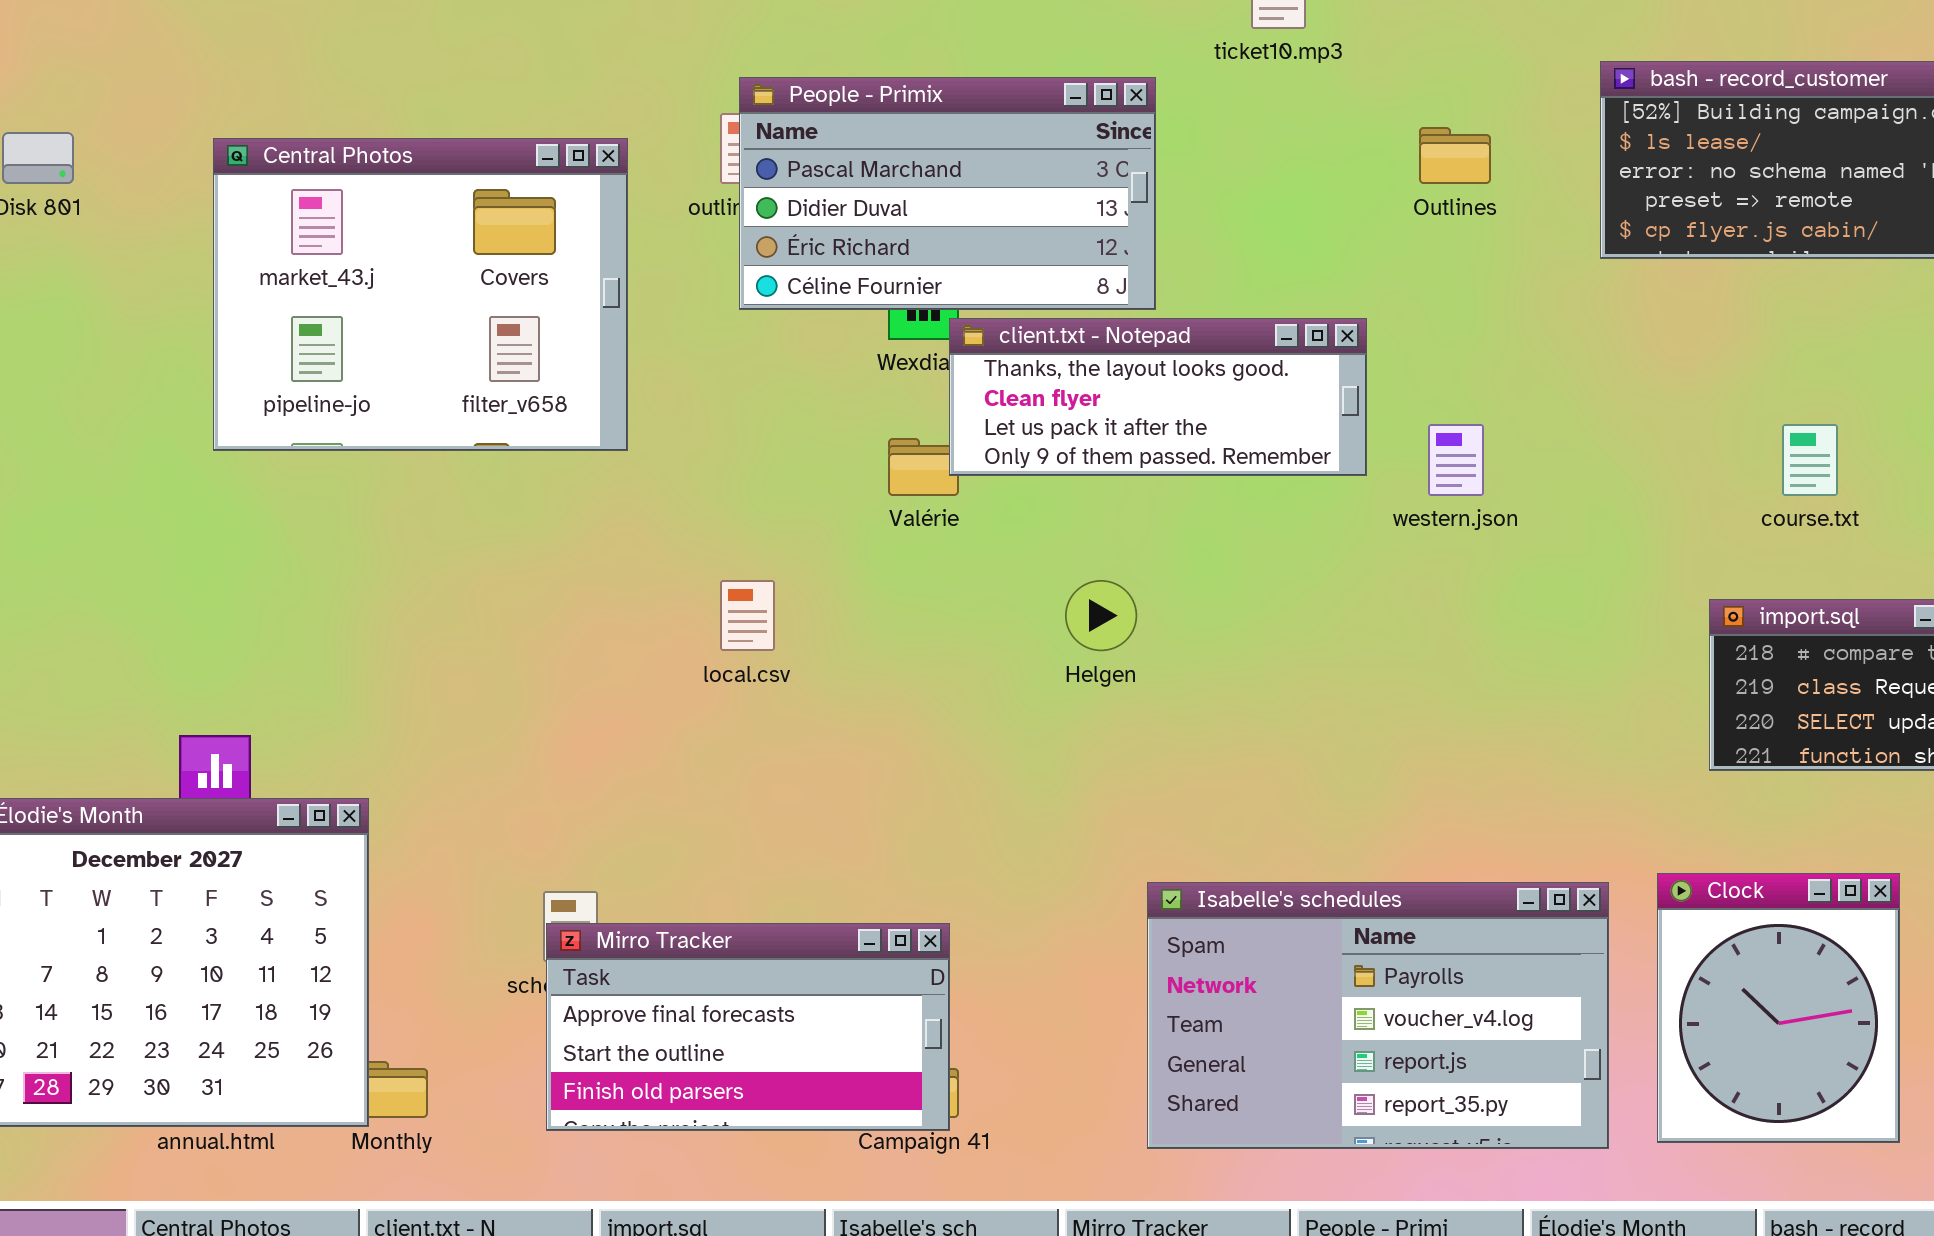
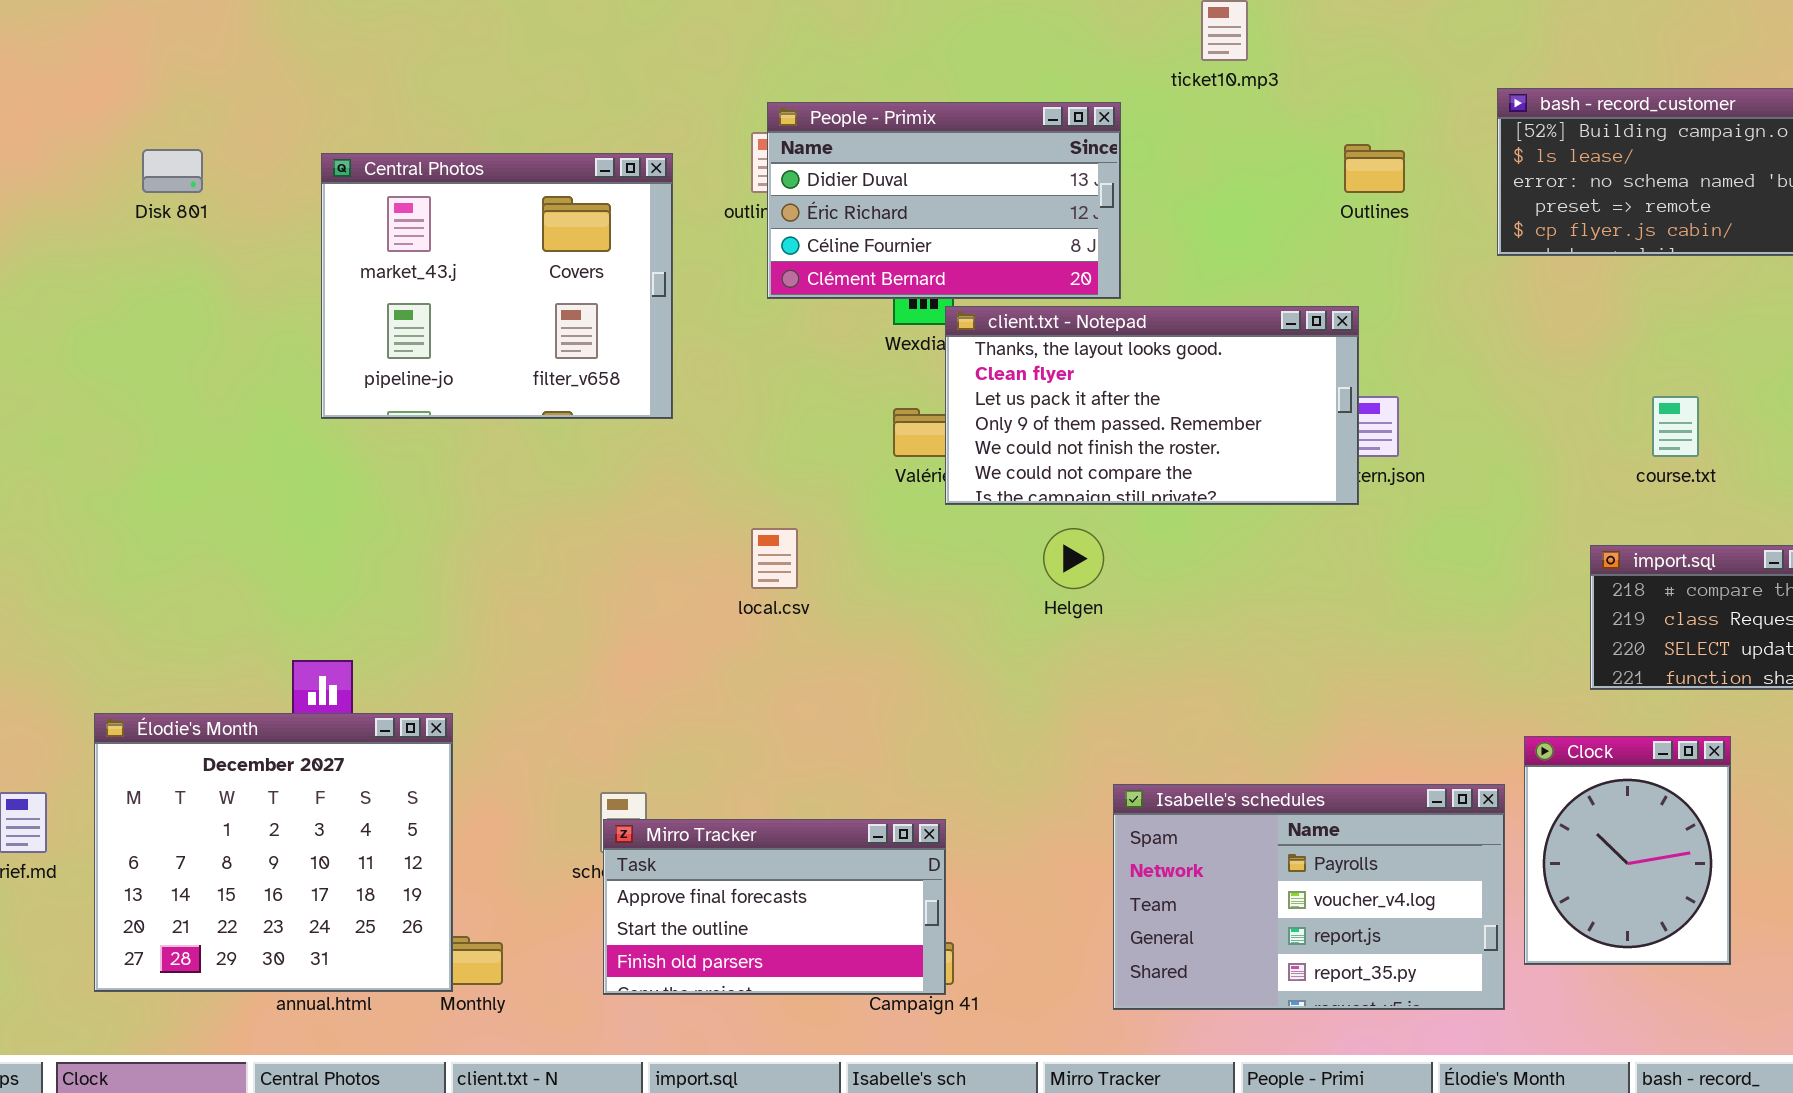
People - Primix: [739,77,1156,310] -> [767,102,1121,299], scrolled down 1 row
client.txt - Notepad: [949,318,1367,476] -> [945,306,1359,505], resized
Clock: [1657,873,1900,1143] -> [1524,736,1731,965], moved

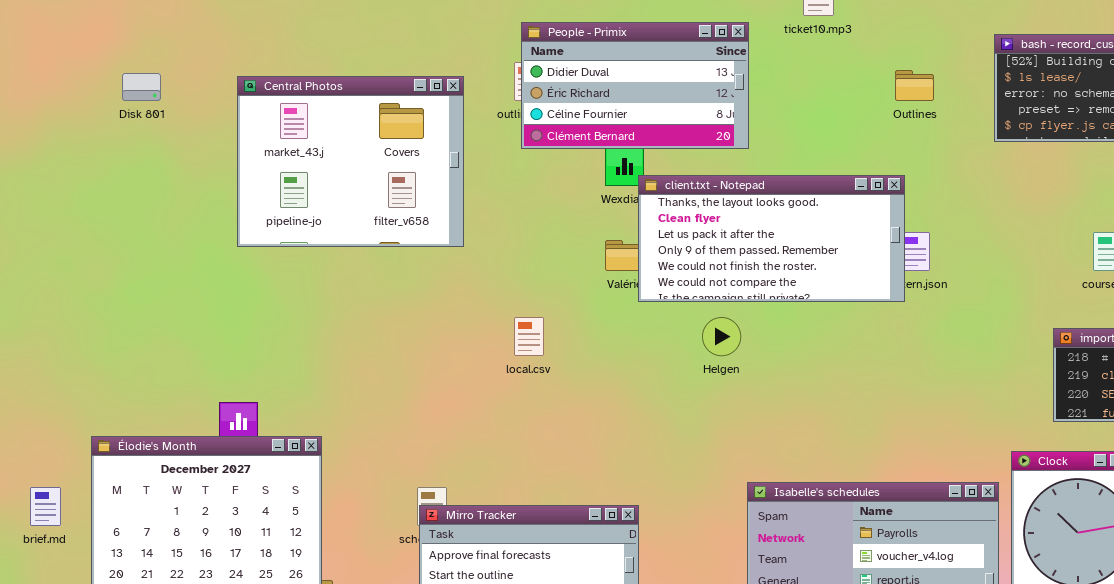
People - Primix: [767,102,1121,299] -> [521,22,749,149], moved

